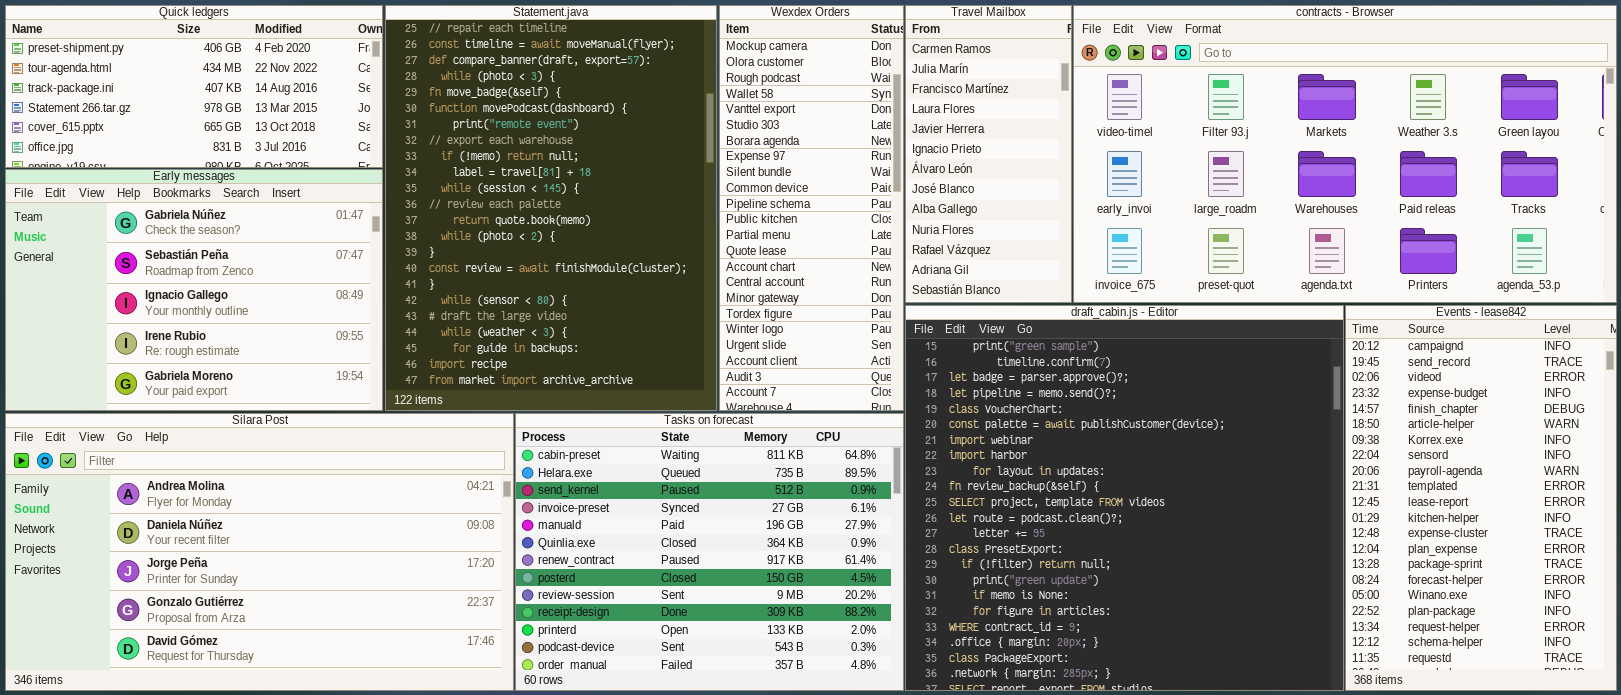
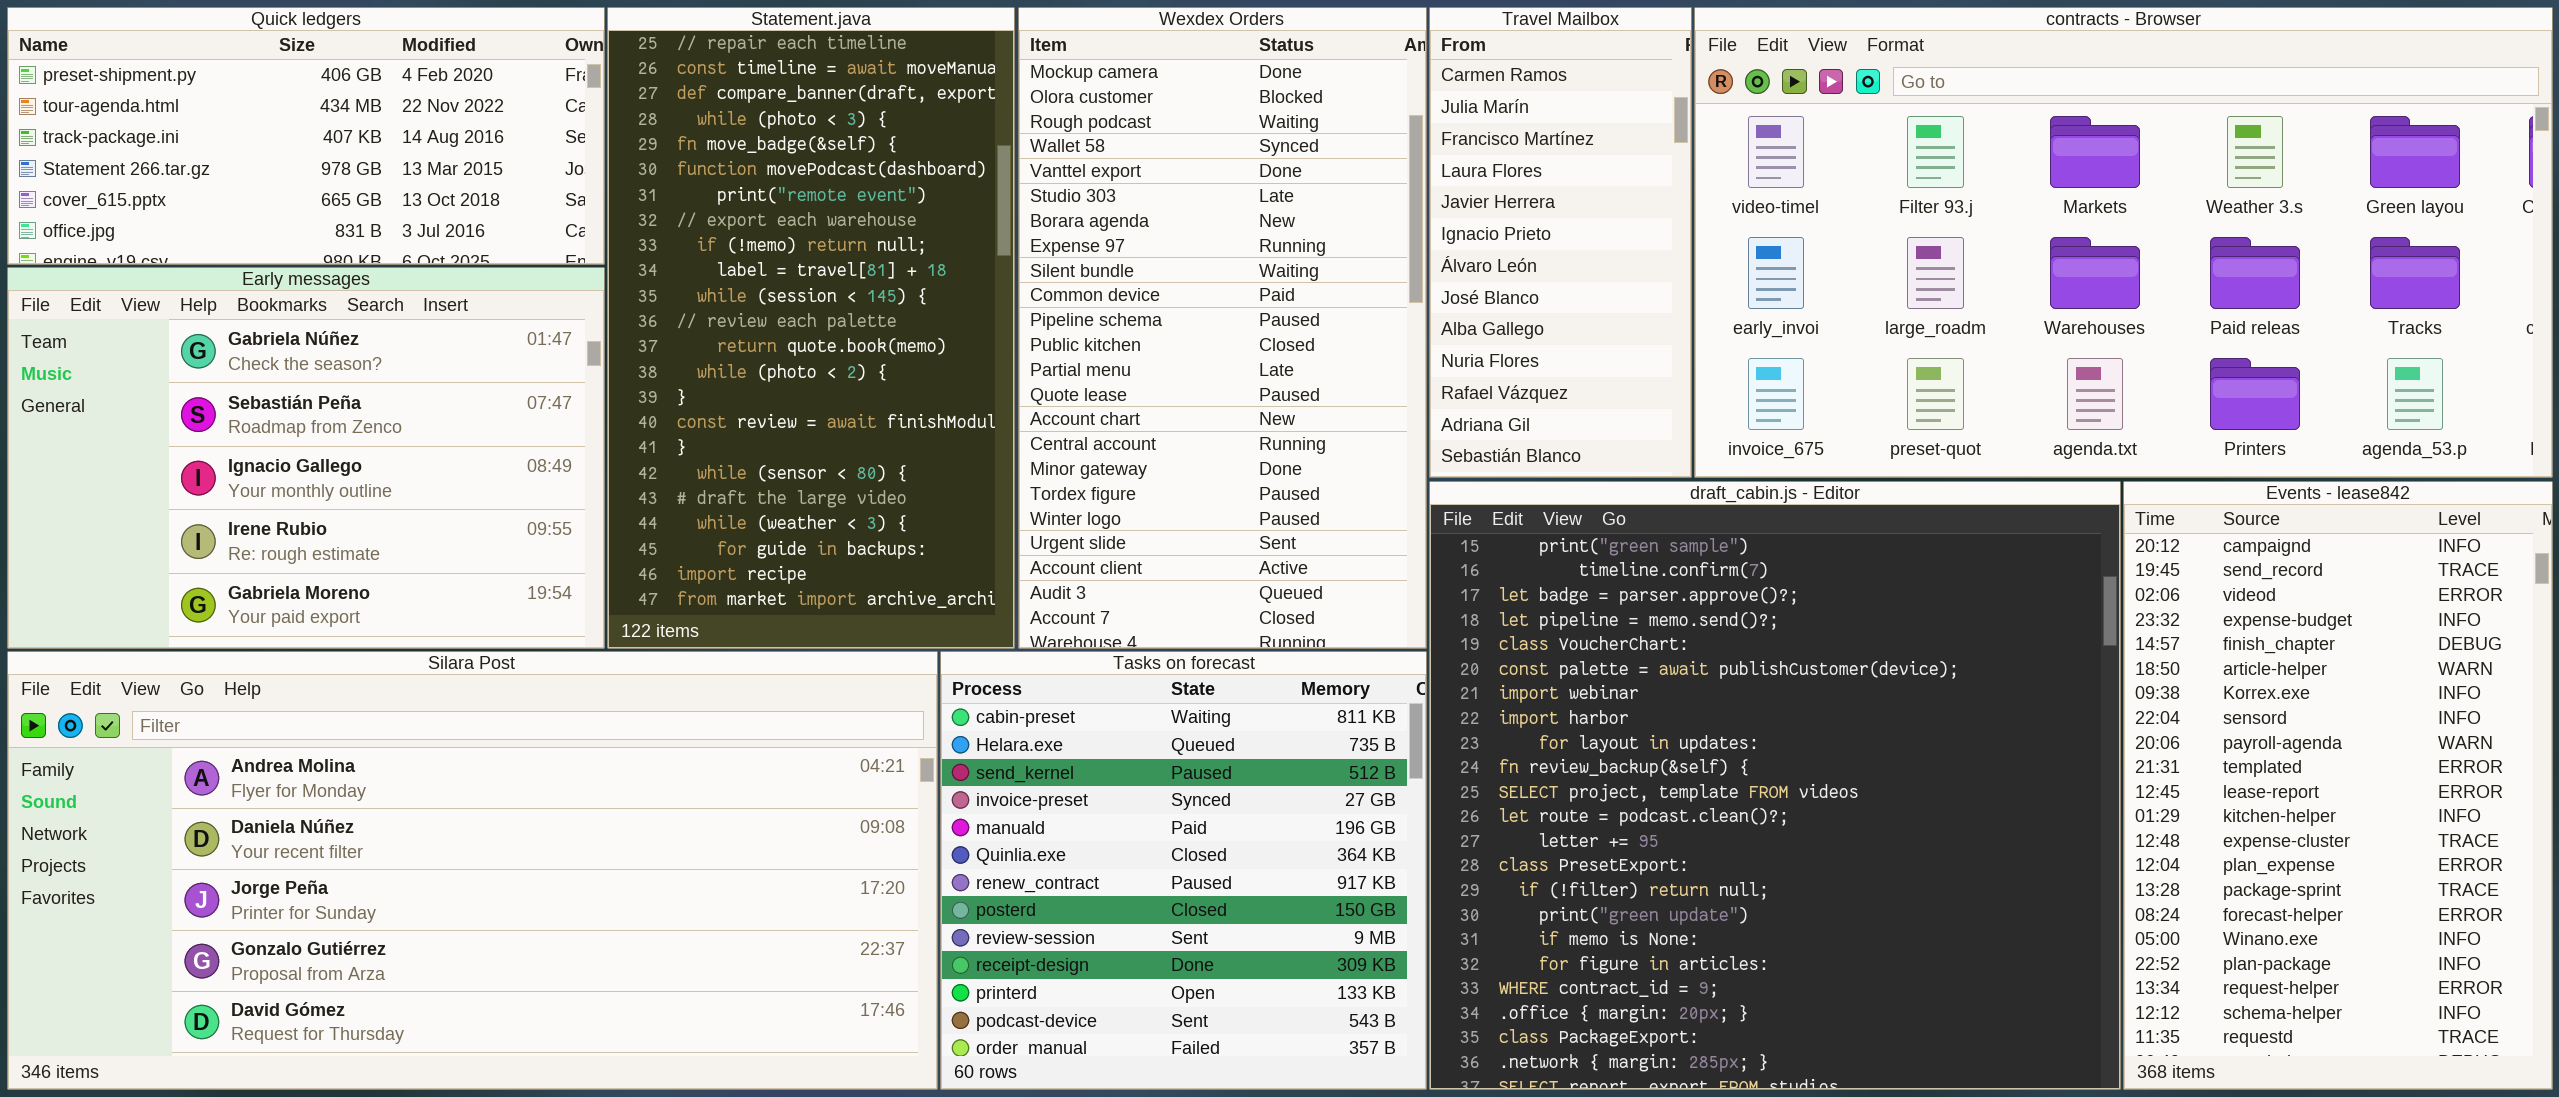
Statement.java: [385,5,717,411] -> [607,7,1015,649], resized
Wexdex Orders: [719,5,904,411] -> [1018,7,1427,649], resized
Silara Post: [5,413,514,691] -> [7,651,938,1090], resized
Tasks on forecast: [515,413,904,691] -> [940,651,1427,1090], resized

